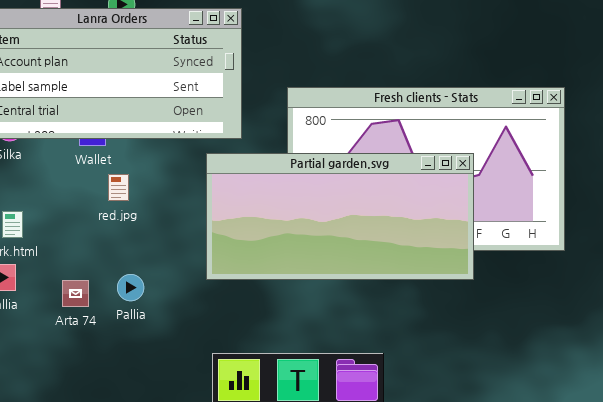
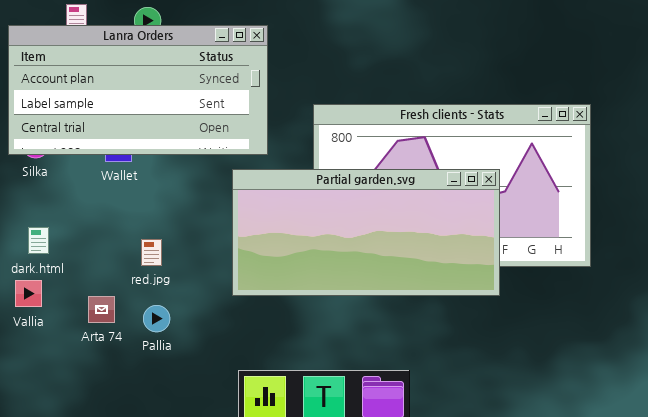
red.jpg: [108,174,129,201] -> [141,239,162,266], moved
Pallia: [117,274,144,301] -> [143,305,170,332], moved

